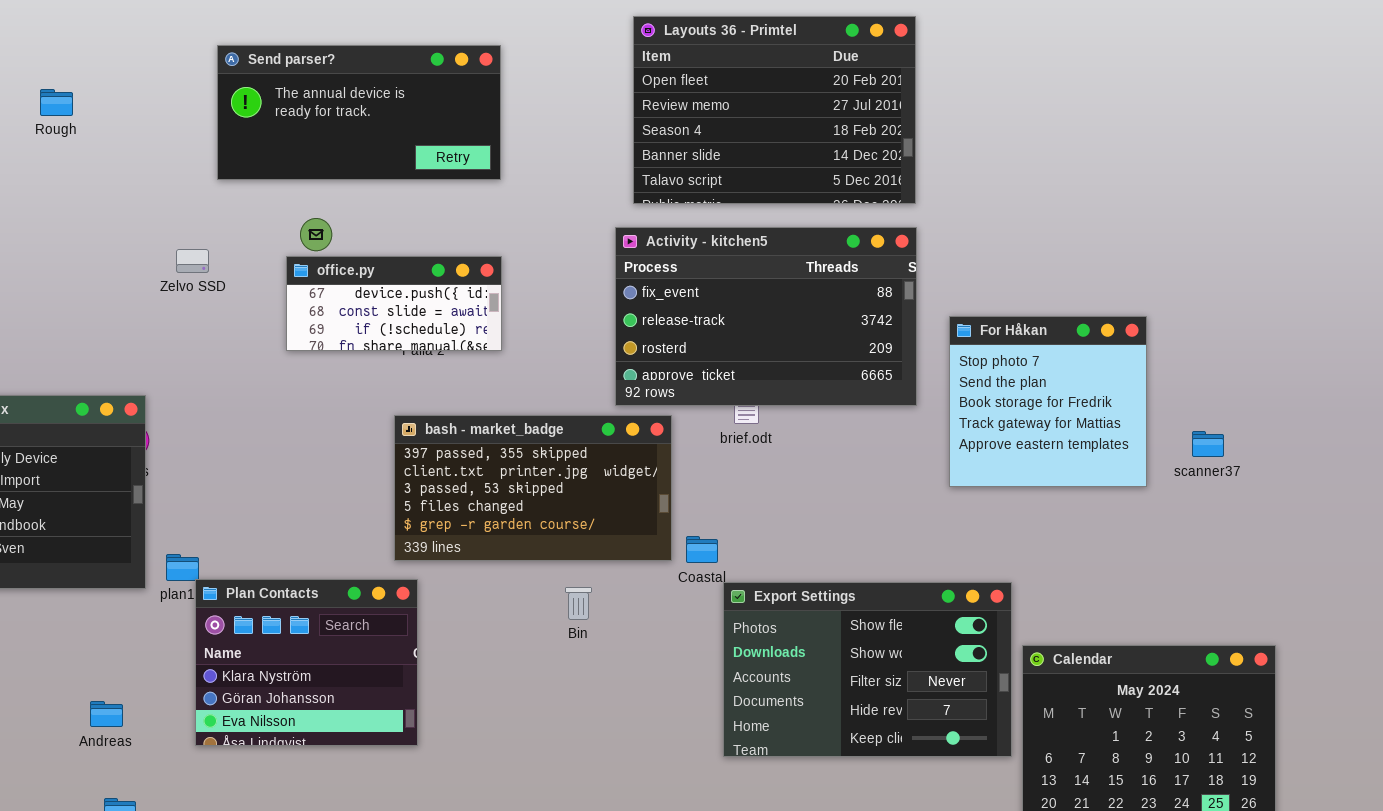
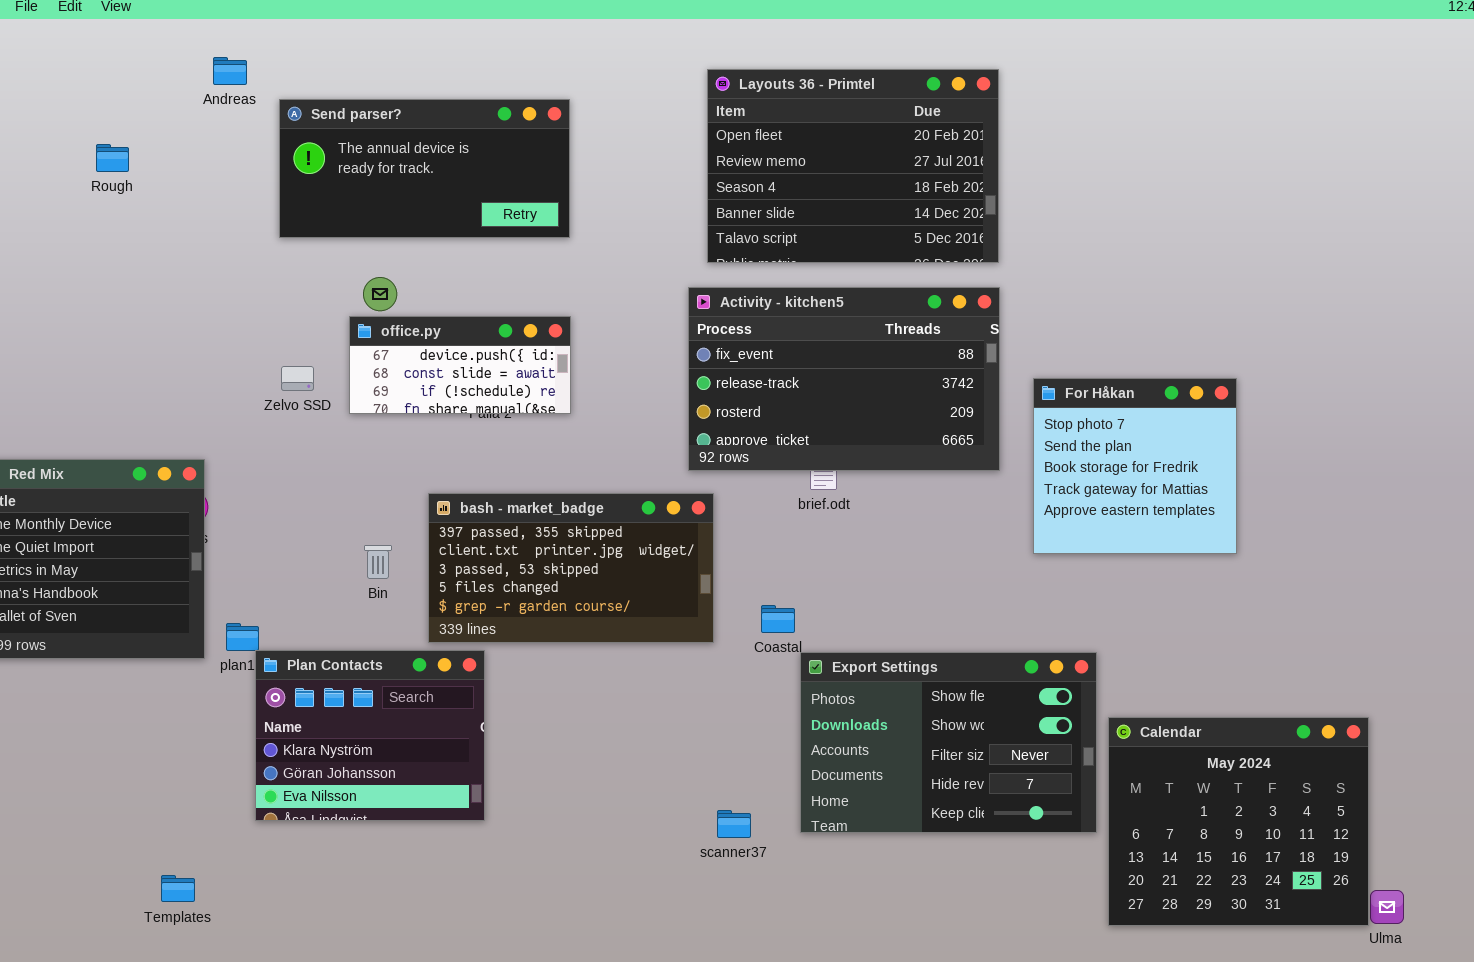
Zelvo SSD: [176,249,209,273] -> [281,366,314,391], moved
bash - market_badge: [394,415,672,561] -> [428,493,714,643], moved
scanner37: [1192,431,1224,457] -> [717,810,751,838], moved
Bin: [565,587,592,620] -> [364,545,392,579], moved
Andreas: [90,701,123,727] -> [213,57,247,85], moved

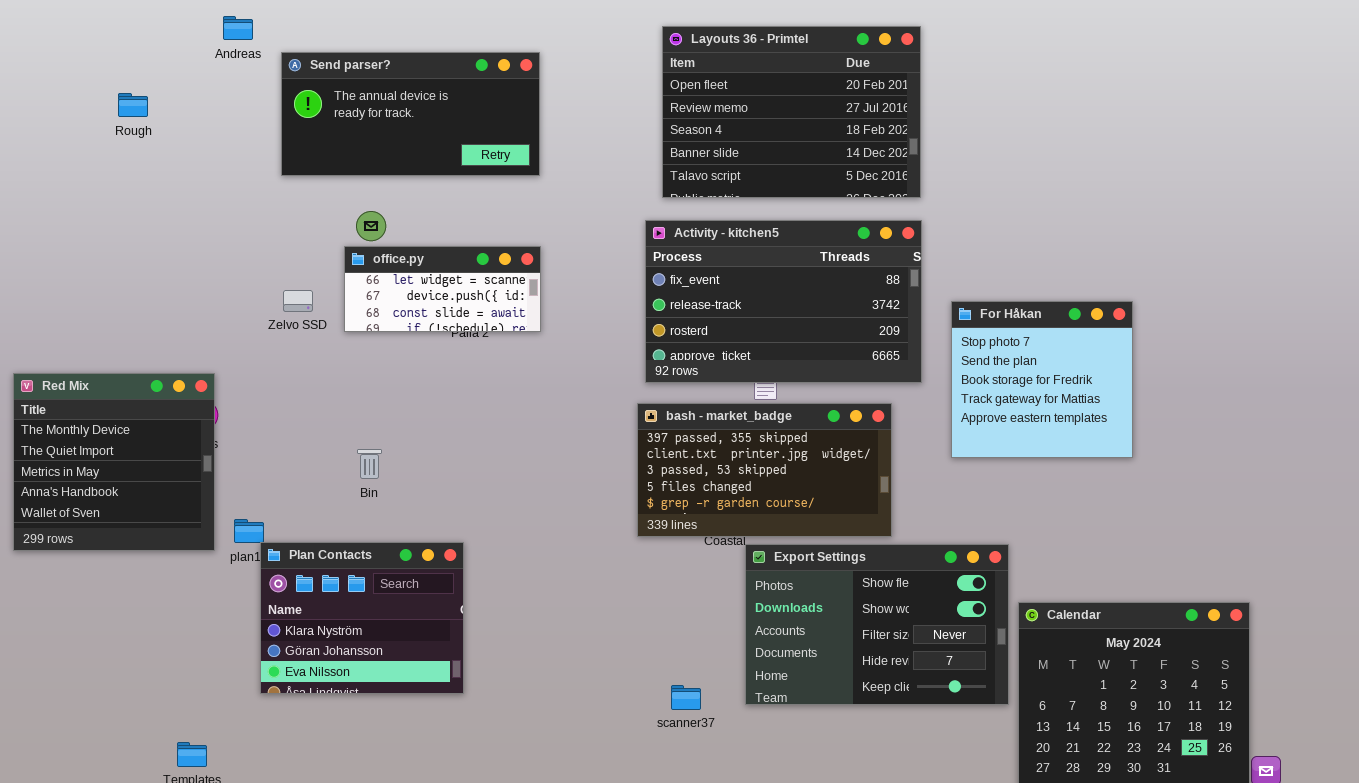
office.py: [349,316,571,414] -> [344,246,541,332], scrolled up 1 row
bash - market_badge: [428,493,714,643] -> [637,403,892,537], moved

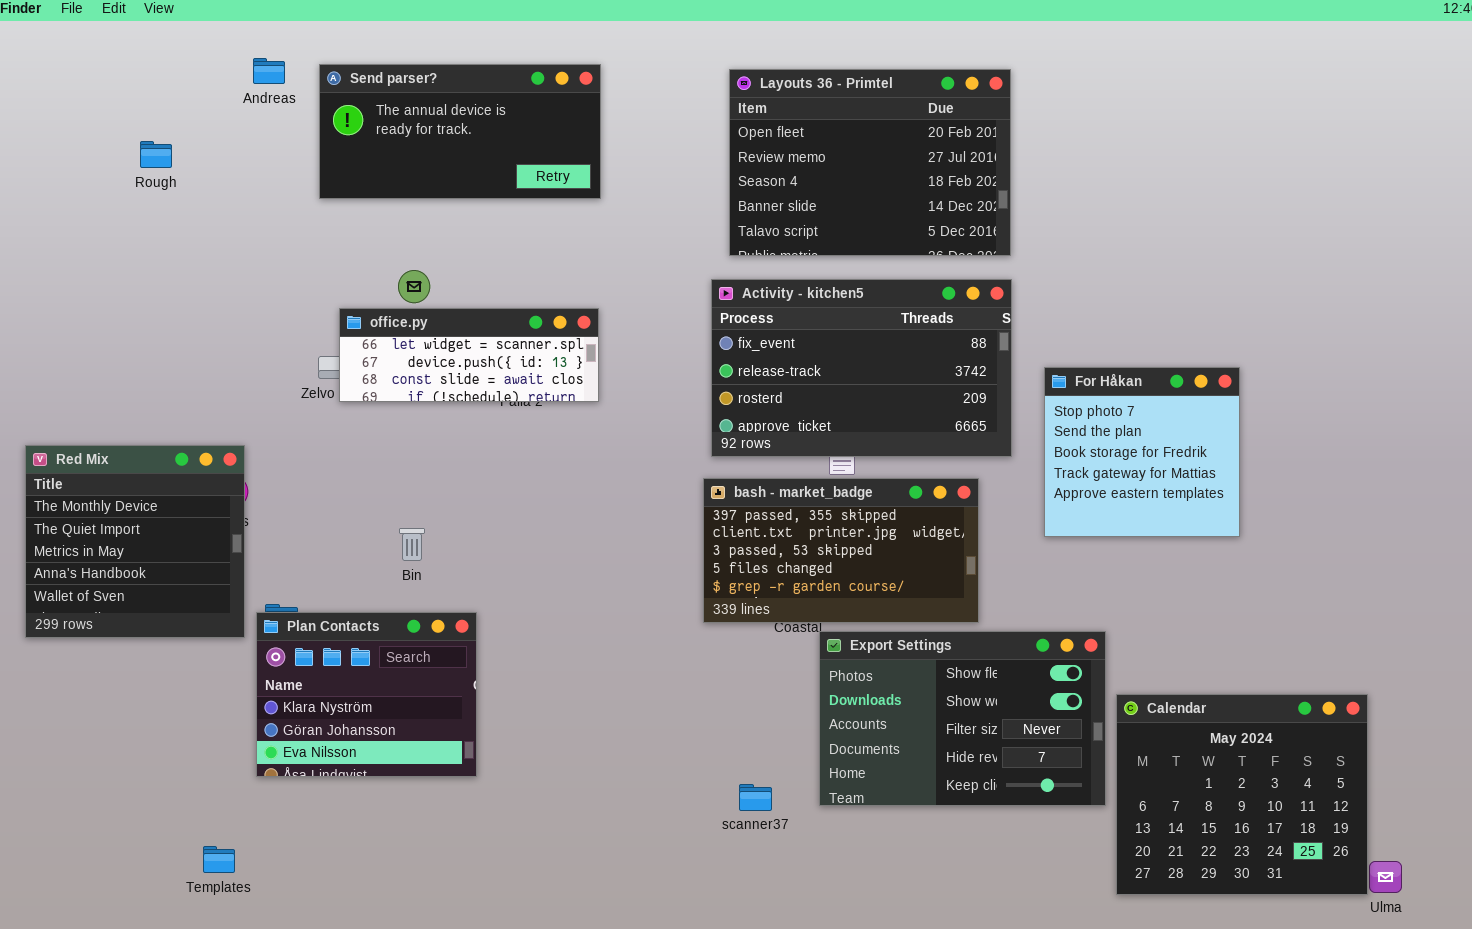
Send parser?: [281,52,540,176] -> [319,64,601,199], moved
office.py: [344,246,541,332] -> [339,308,599,402], resized
Plan Contacts: [260,542,464,694] -> [256,612,477,777], moved

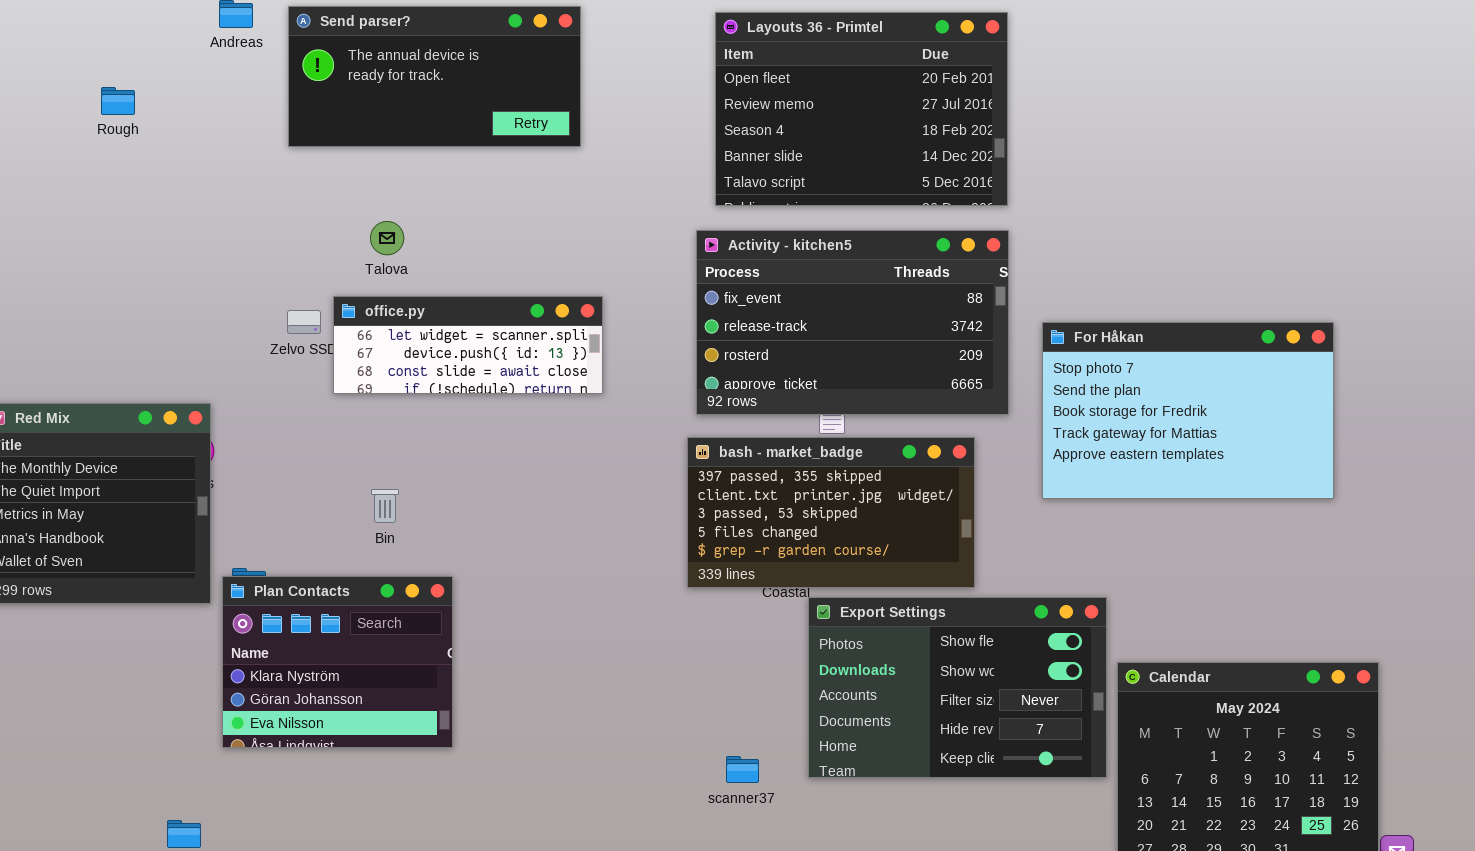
office.py: [339,308,599,402] -> [333,296,603,394], moved
For Håkan: [1044,367,1240,537] -> [1042,322,1334,499], resized

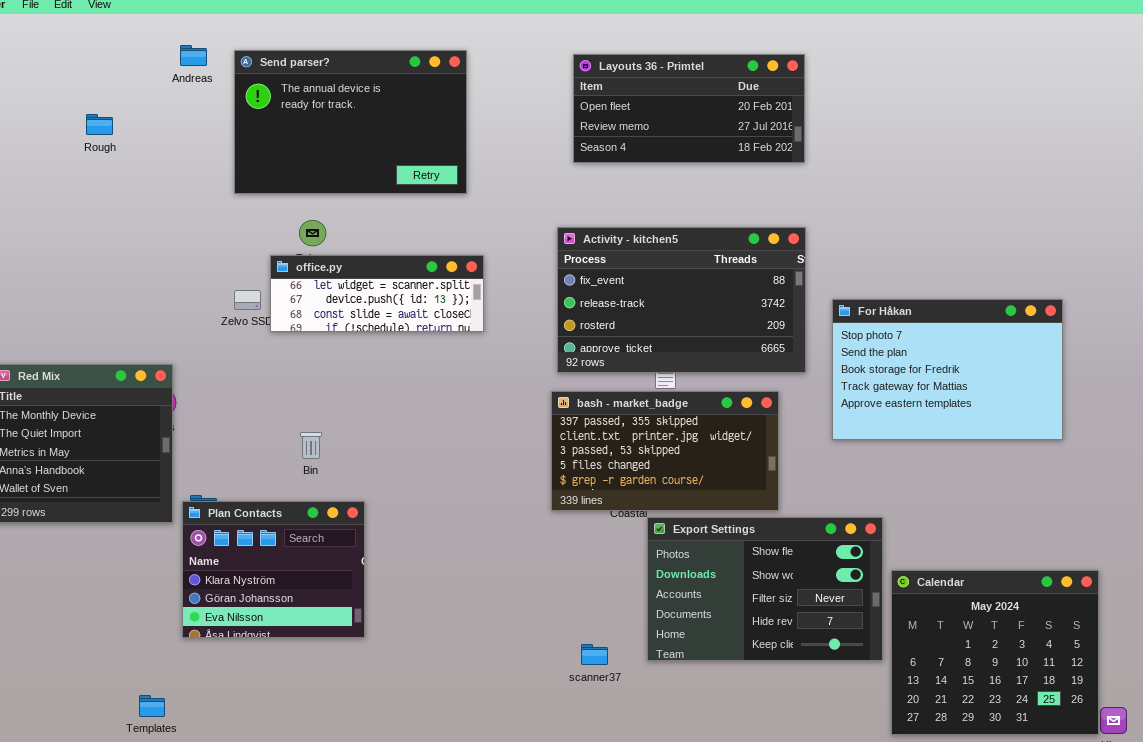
Send parser?: [288,6,581,147] -> [234,50,467,194], resized
Layouts 36 - Primtel: [715,12,1008,206] -> [573,54,805,163], resized
office.py: [333,296,603,394] -> [270,255,484,332], moved

